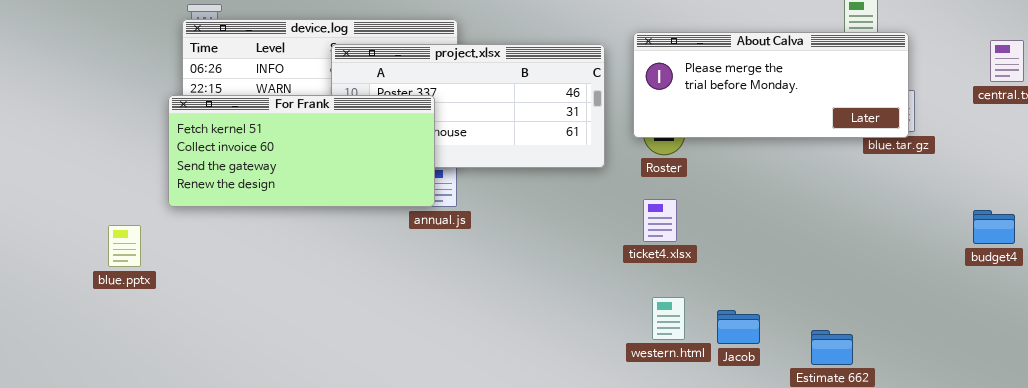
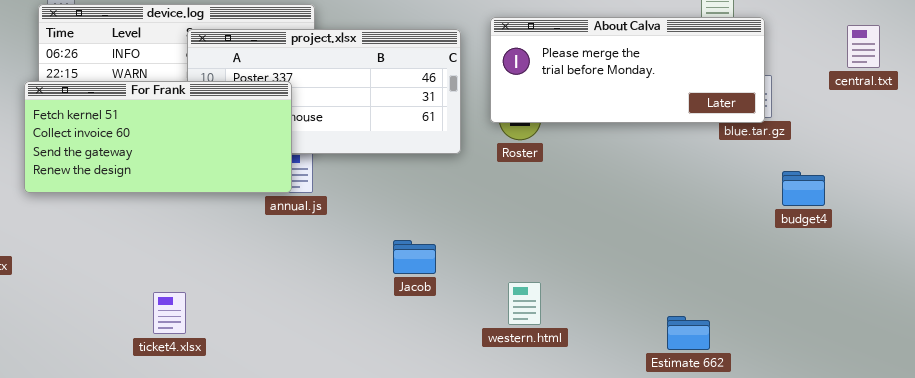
ticket4.xlsx: [643,199,677,242] -> [153,292,186,334], moved
budget4: [973,210,1015,244] -> [782,171,825,206], moved
Jacob: [717,310,760,344] -> [393,240,436,274], moved

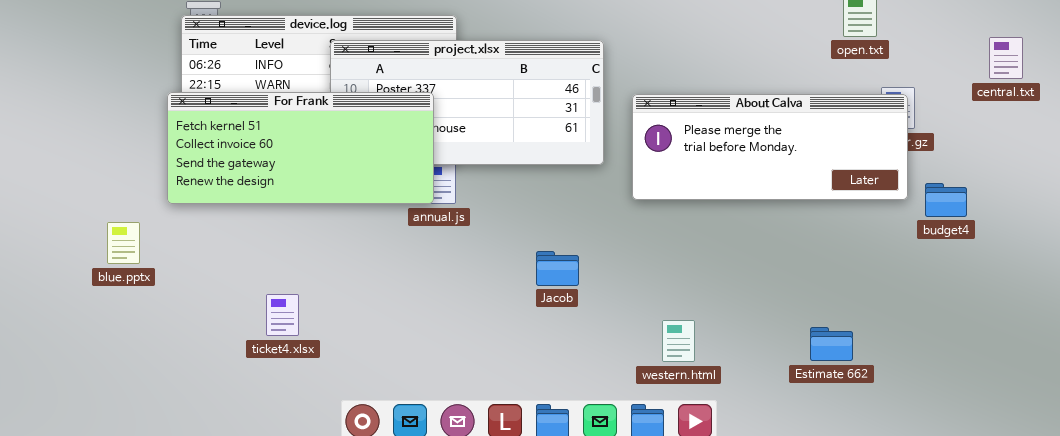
About Calva: [490,17,765,123] -> [632,94,908,200], moved
western.html: [508,282,541,325] -> [662,320,695,362], moved
ticket4.xlsx: [153,292,186,334] -> [266,294,299,336], moved

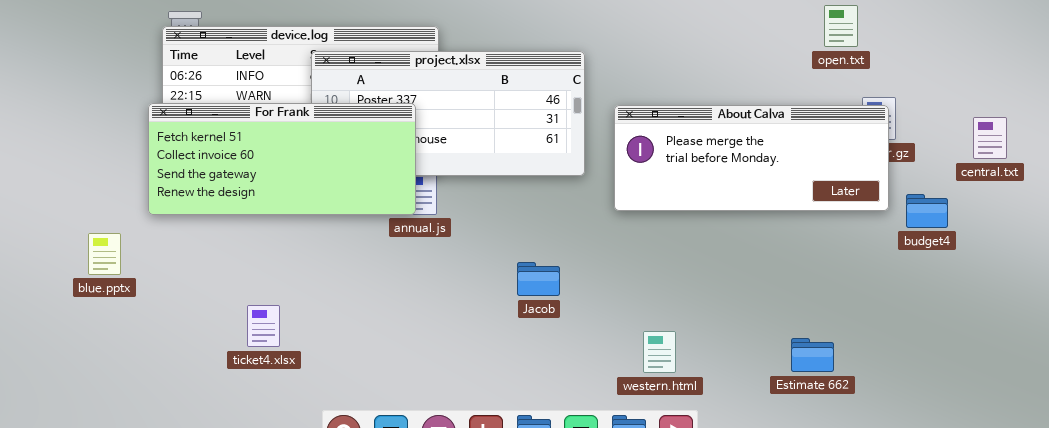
central.txt: [989,37,1023,79] -> [973,117,1007,159], moved

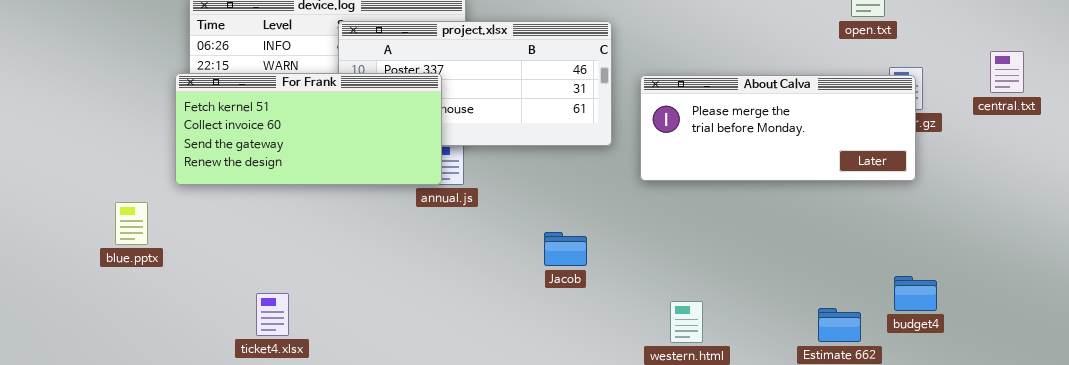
central.txt: [973,117,1007,159] -> [990,51,1024,93], moved
budget4: [906,194,948,228] -> [894,276,937,311], moved
ticket4.xlsx: [247,305,280,347] -> [256,293,289,336], moved

